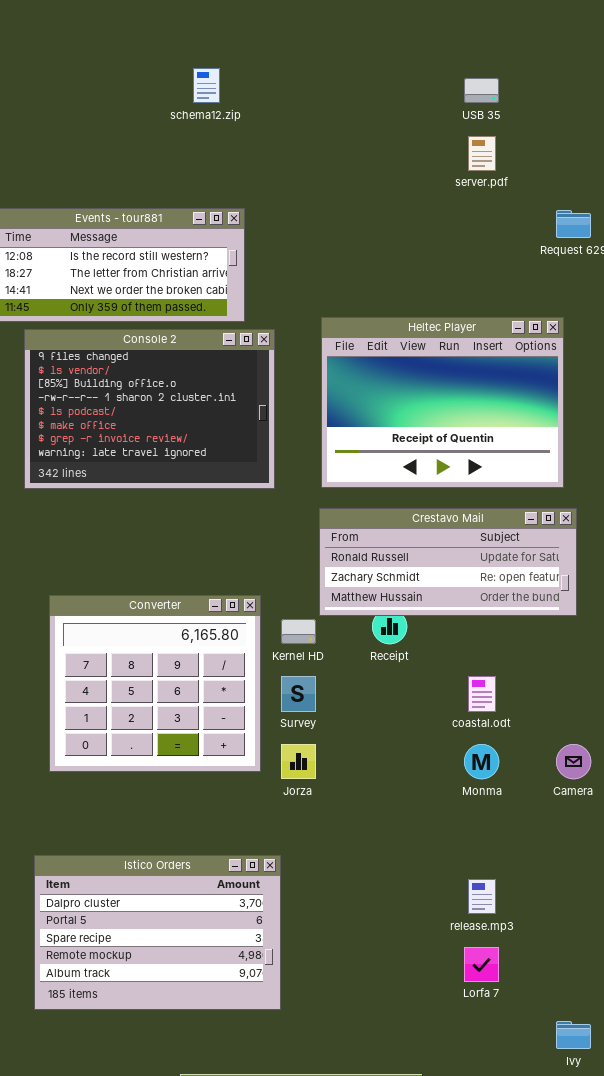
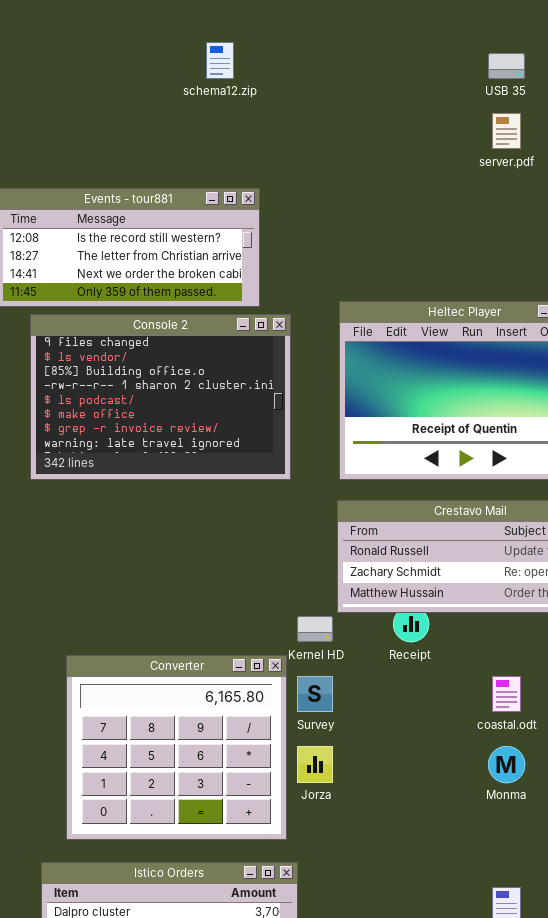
Converter: [49,595,261,772] -> [66,655,287,840], moved

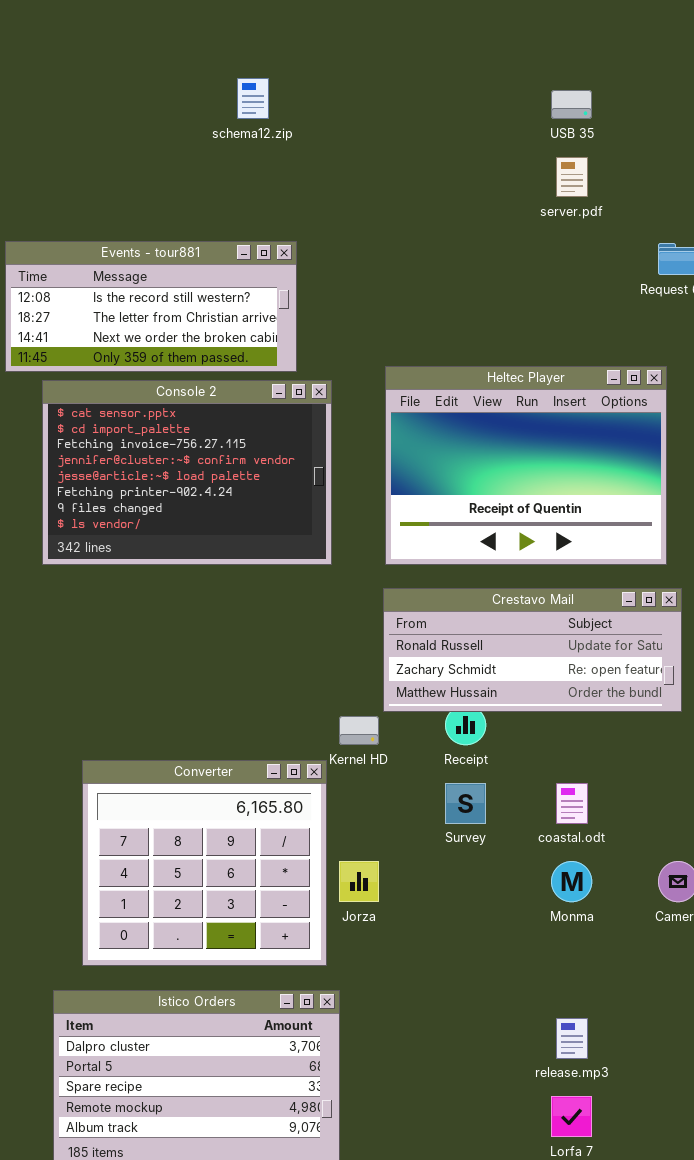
Console 2: [30,314,291,480] -> [42,380,332,565], scrolled up 6 rows
Survey: [297,676,333,712] -> [445,783,486,824], moved

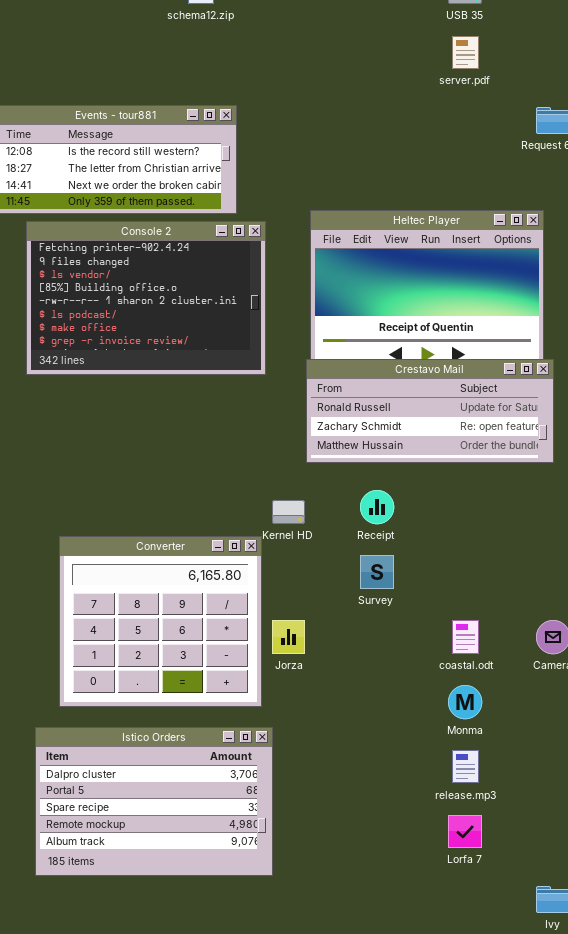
Console 2: [42,380,332,565] -> [26,221,266,375], scrolled down 5 rows
Crestavo Mail: [383,588,682,712] -> [306,359,554,463], moved
coastal.odt: [556,783,588,824] -> [452,620,479,654], moved
Monma: [551,861,592,902] -> [448,685,482,719], moved

